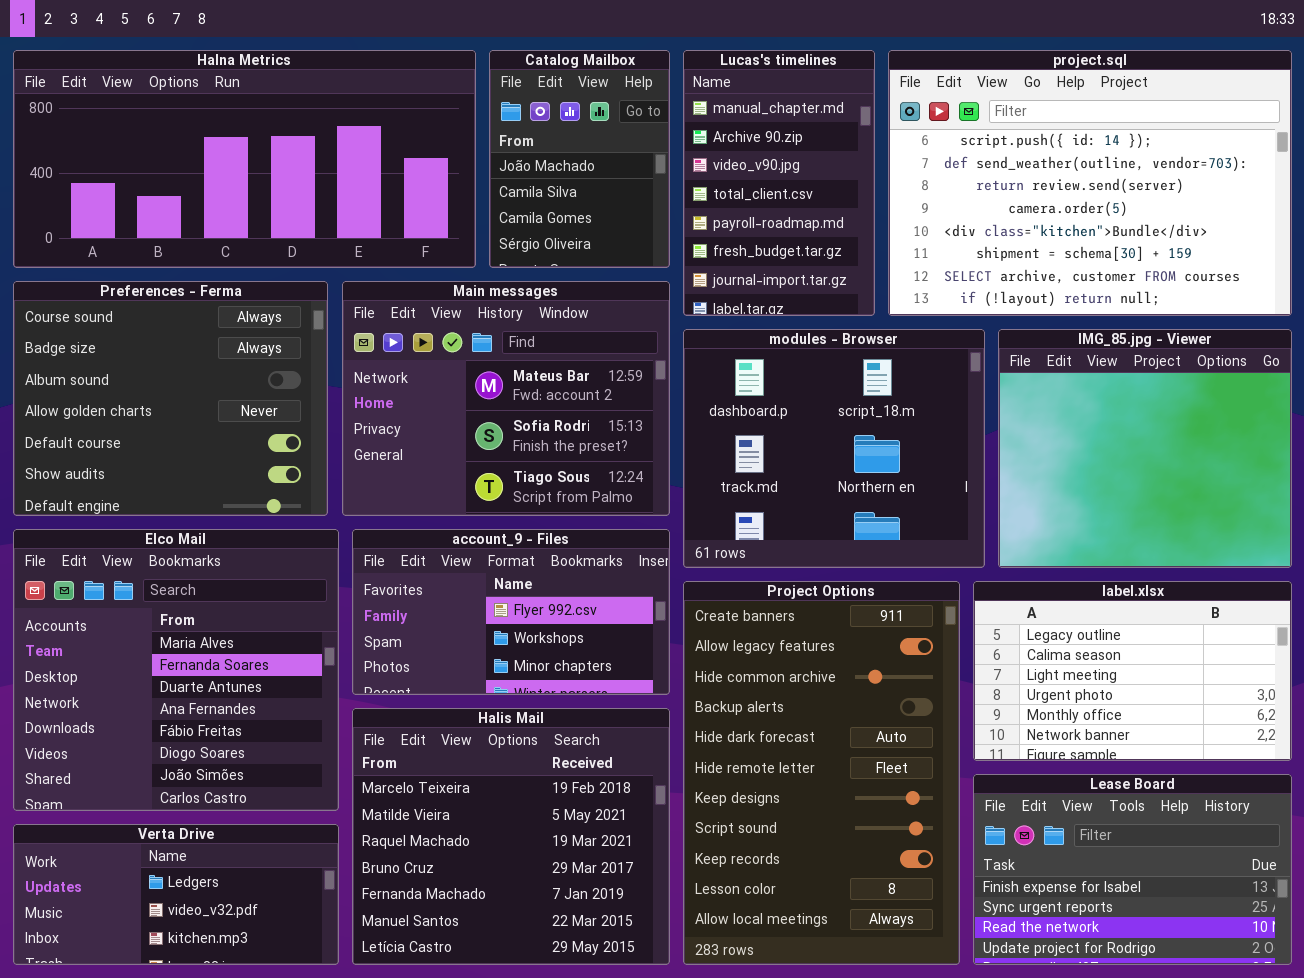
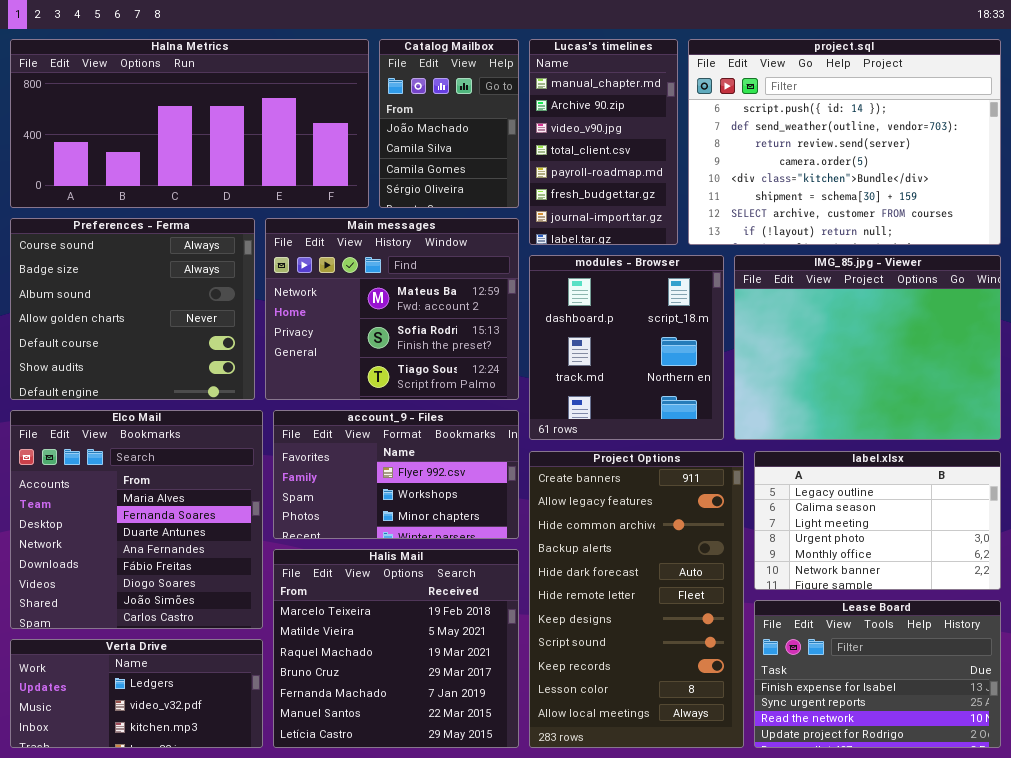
modules - Browser: [683,329,985,568] -> [529,255,724,440], resized
IMG_85.jpg - Viewer: [998,329,1292,568] -> [734,255,1001,440], resized

